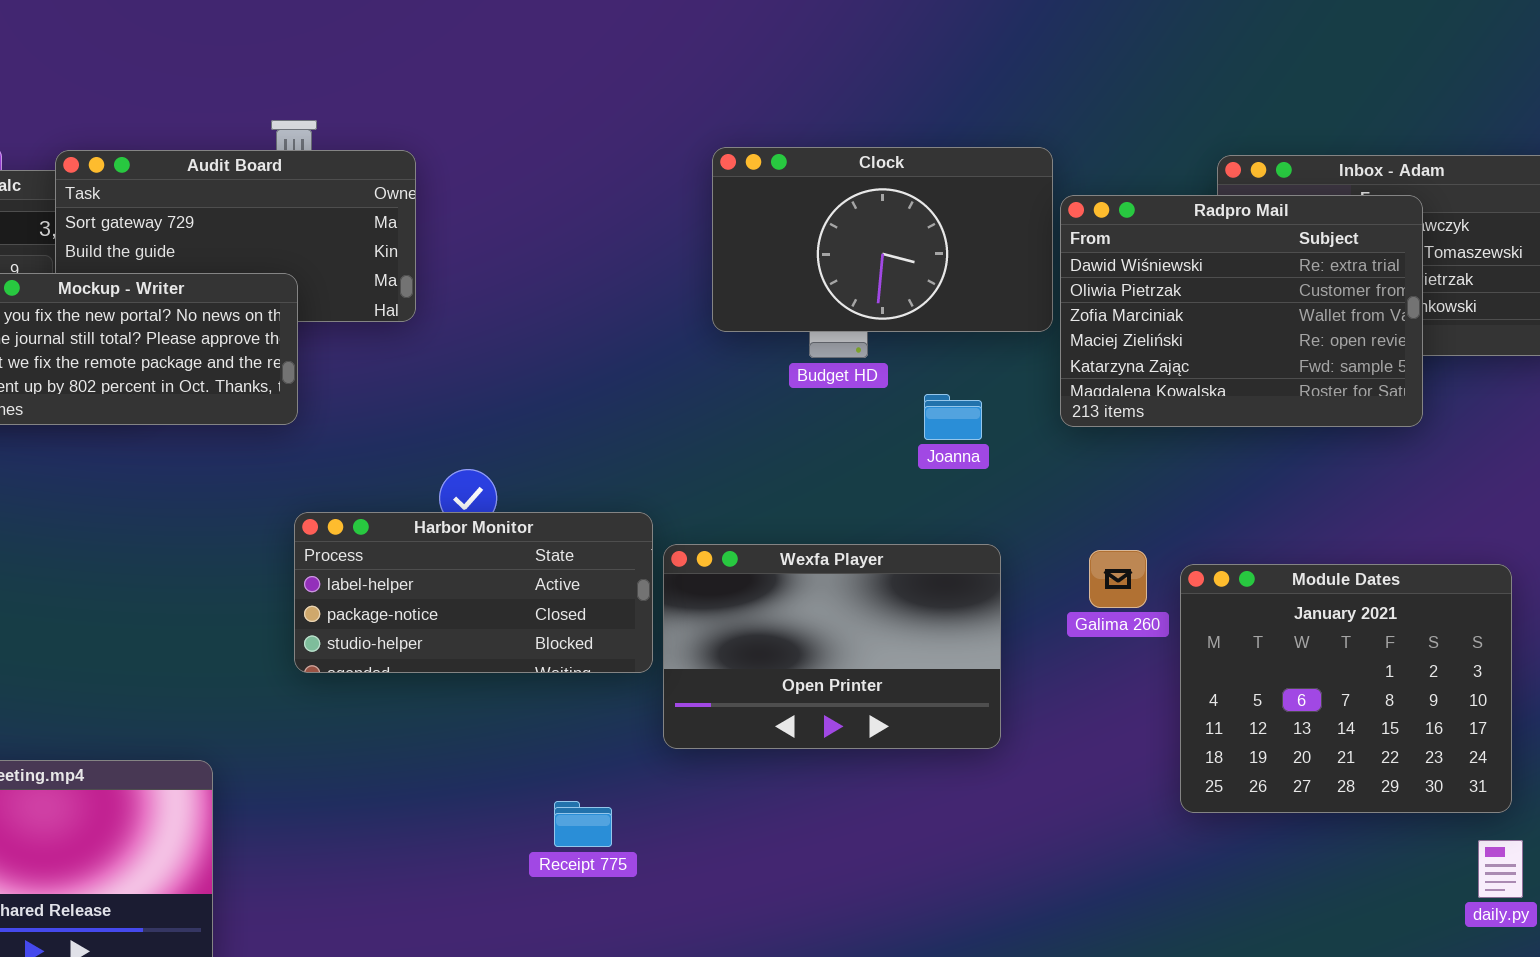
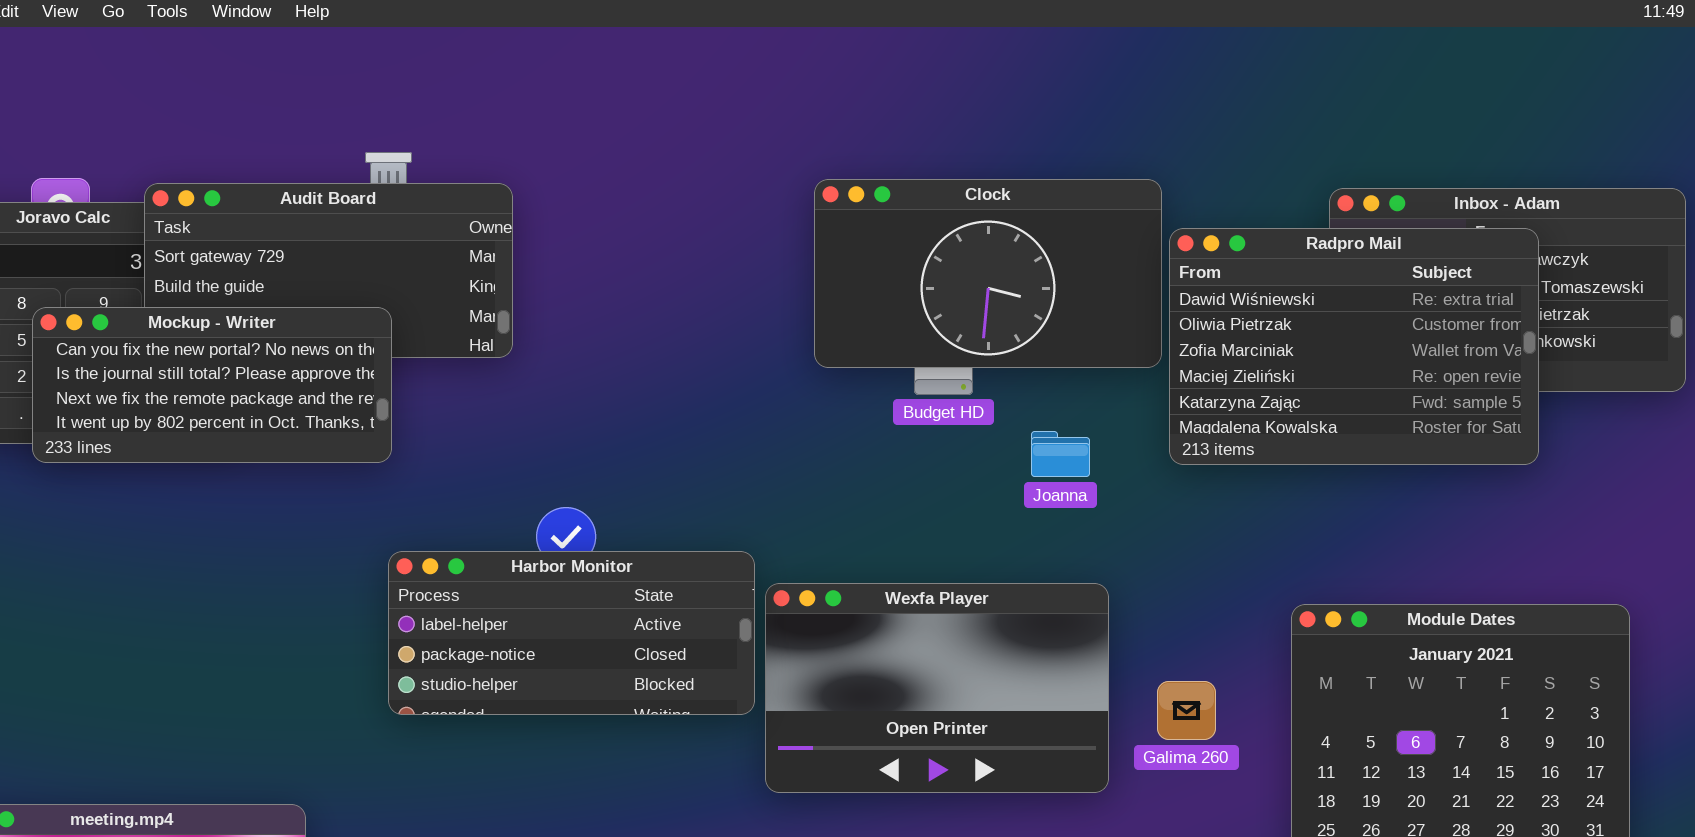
Galima 260: [1089,550,1147,608] -> [1157,681,1216,740], moved

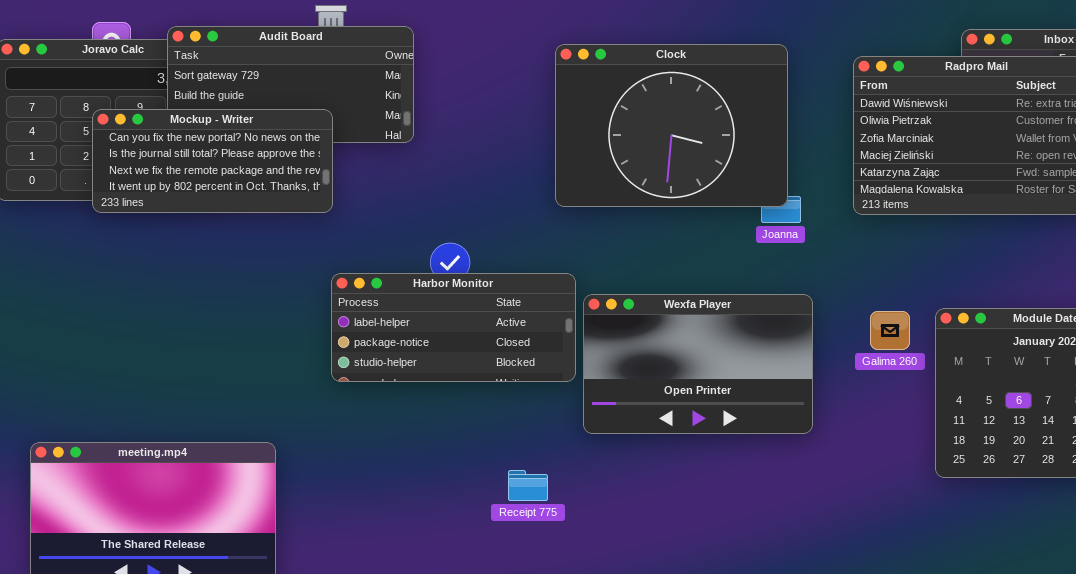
Clock: [814,179,1162,368] -> [555,44,788,207], moved, resized
Galima 260: [1157,681,1216,740] -> [870,311,910,350], moved

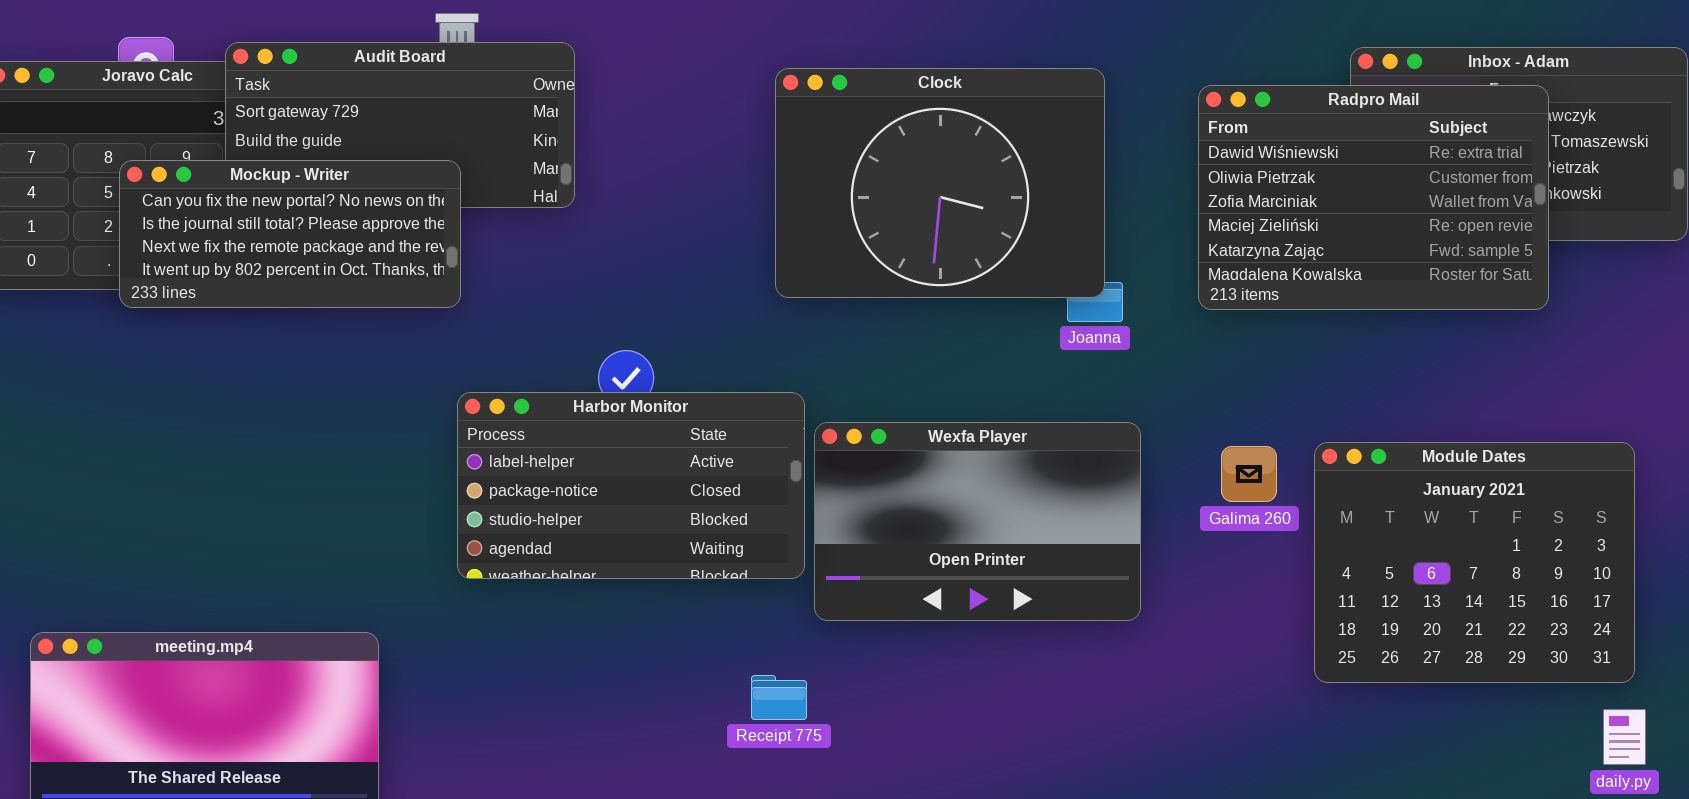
Harbor Monitor: [331,273,576,382] -> [457,392,805,579], resized
Receipt 775: [508,470,548,501] -> [751,675,807,720], moved

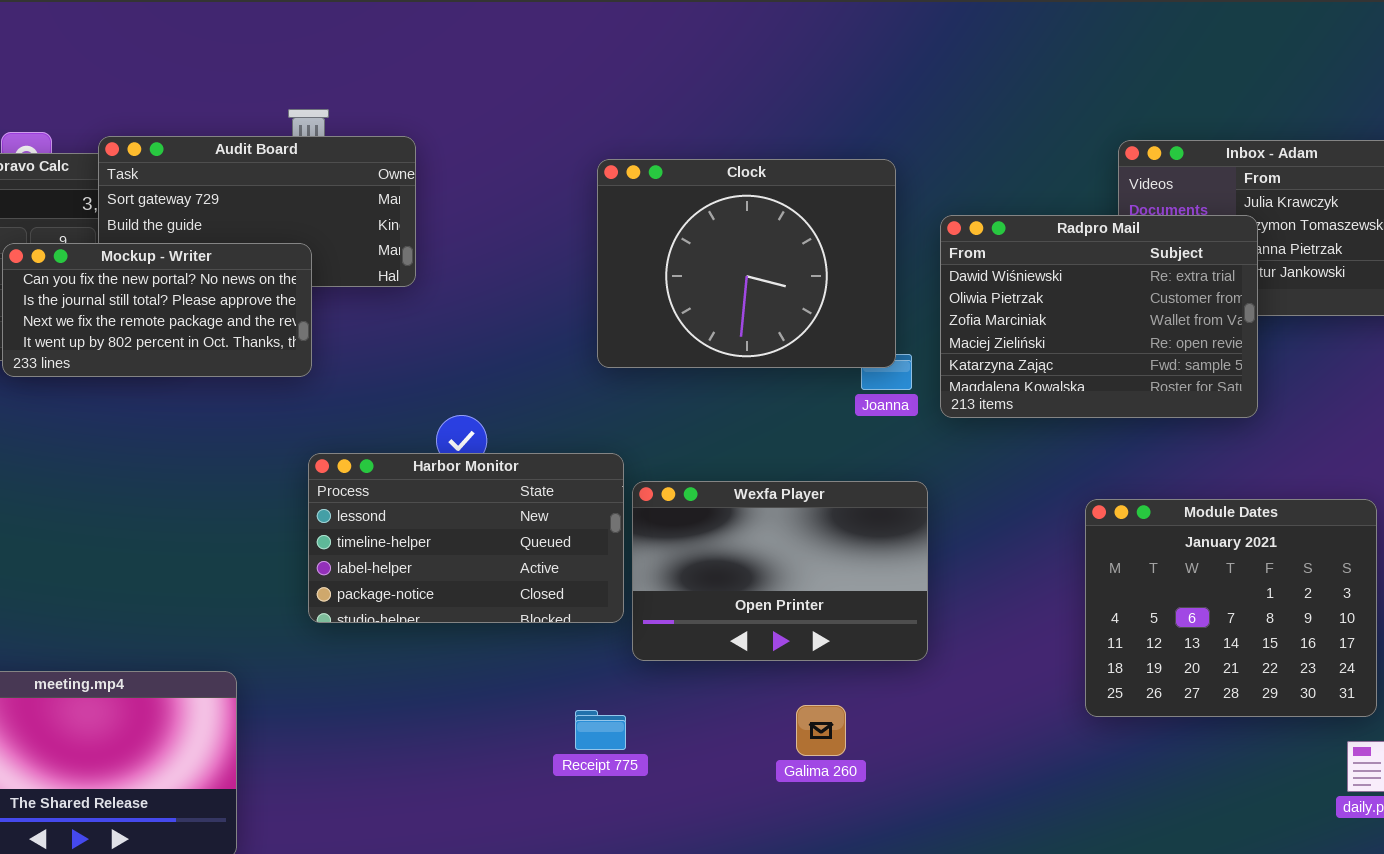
Radpro Mail: [1198,85,1549,310] -> [940,215,1258,418], moved
Harbor Monitor: [457,392,805,579] -> [308,453,624,623], scrolled up 2 rows
Galima 260: [1221,446,1277,502] -> [796,705,846,756], moved

